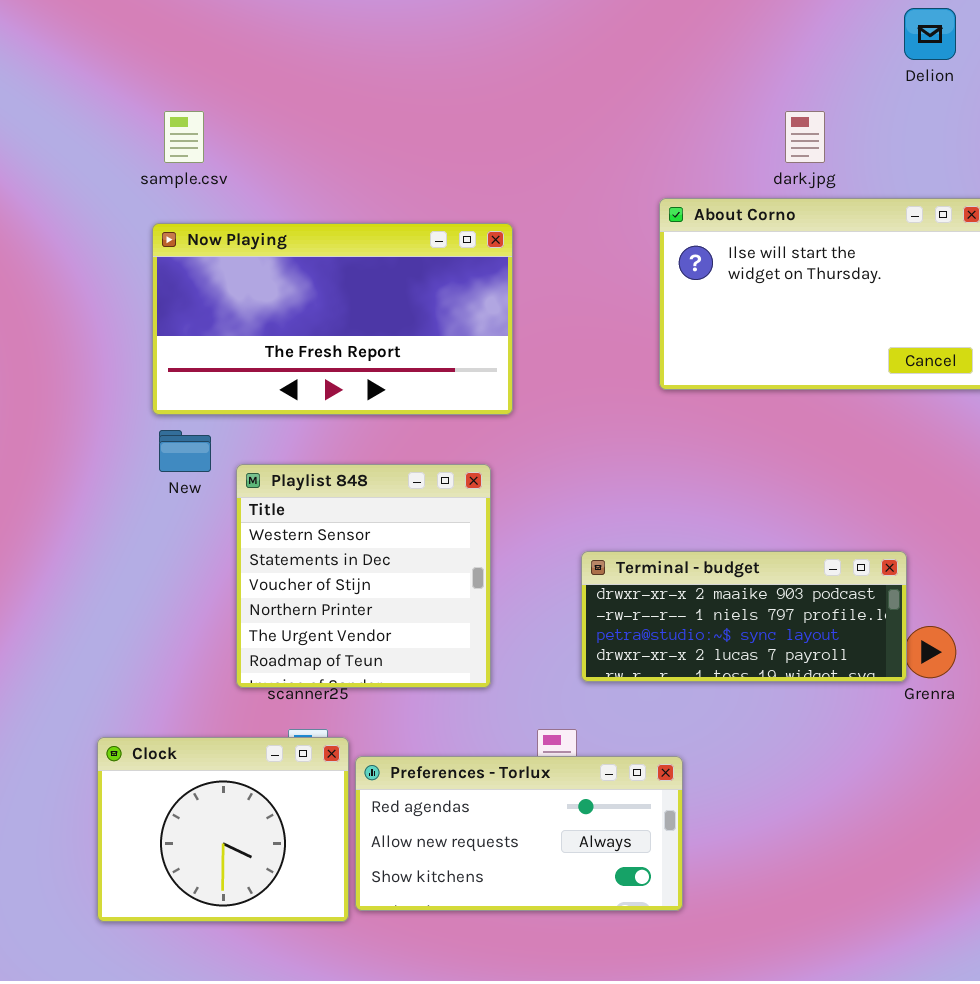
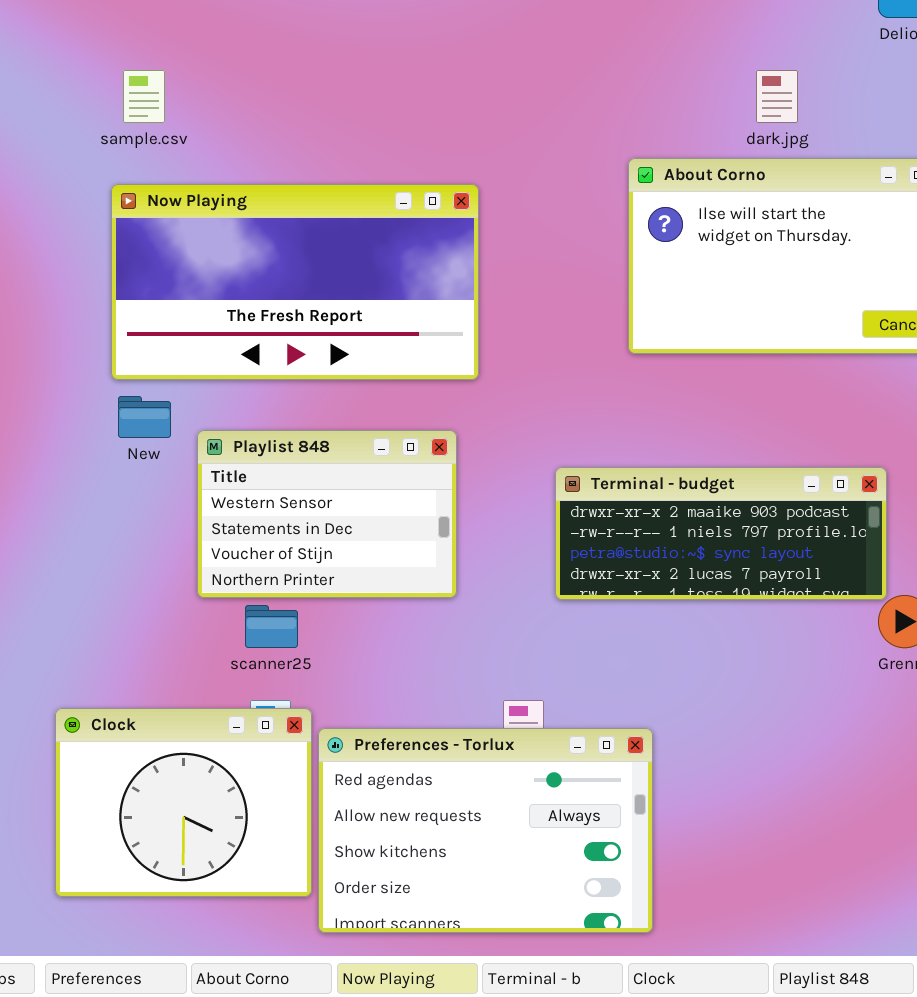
Playlist 848: [236,464,491,688] -> [197,430,457,598], resized
Terminal - budget: [581,551,907,682] -> [555,467,887,600], moved
Preferences - Torlux: [355,756,683,911] -> [318,728,653,933], resized

